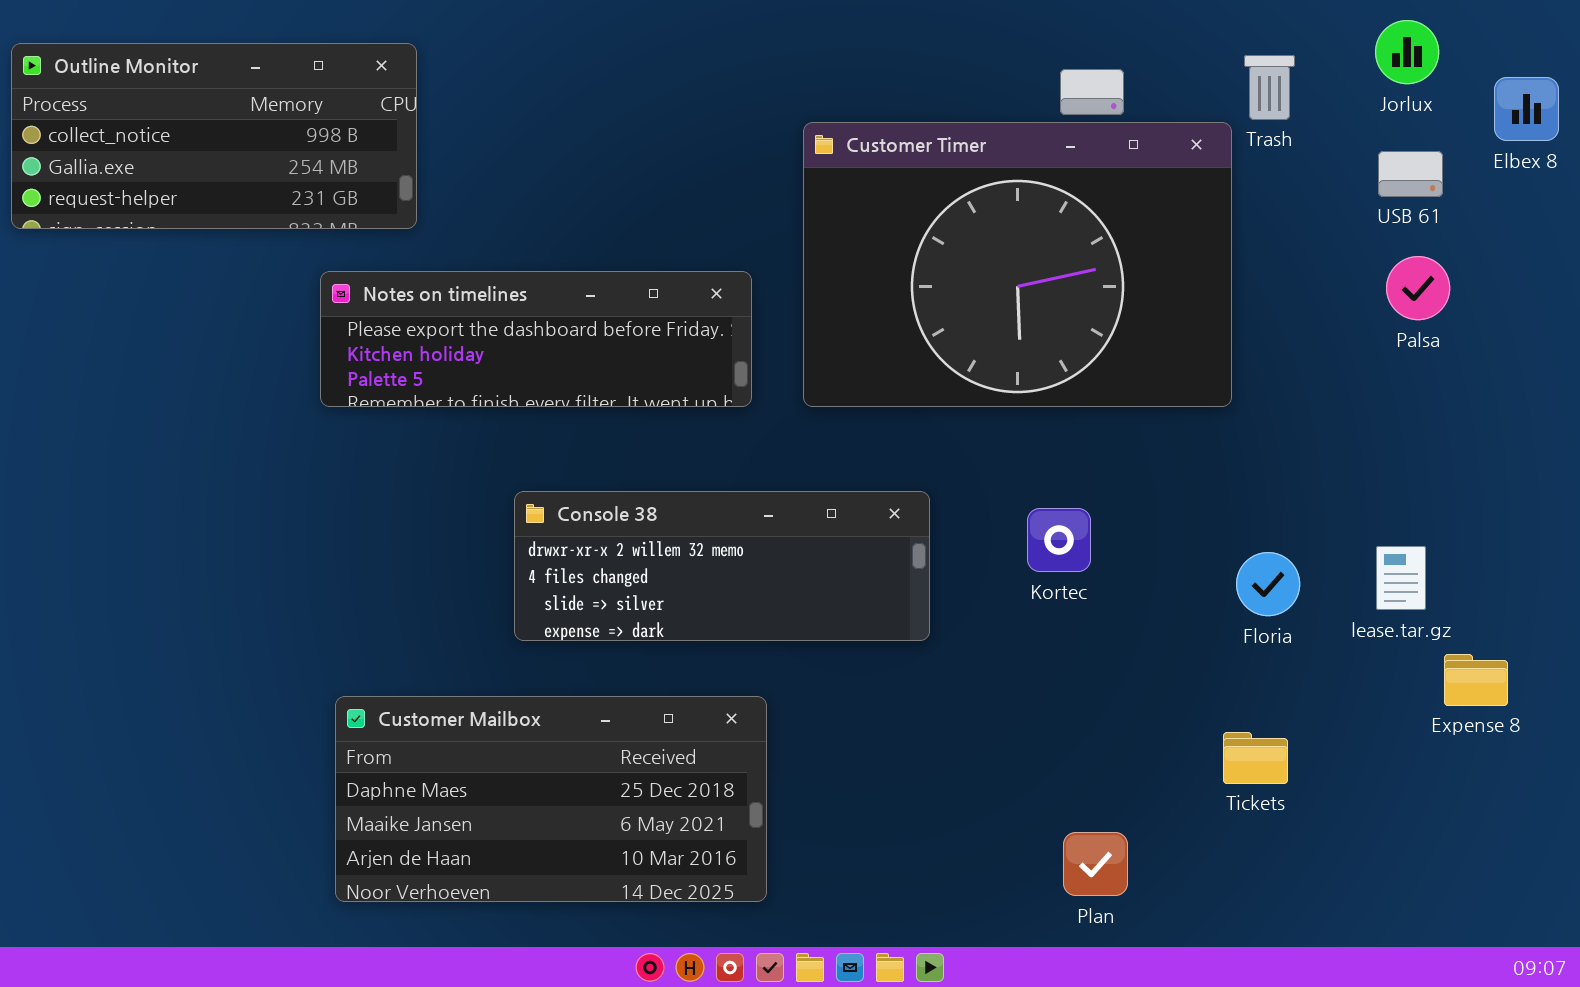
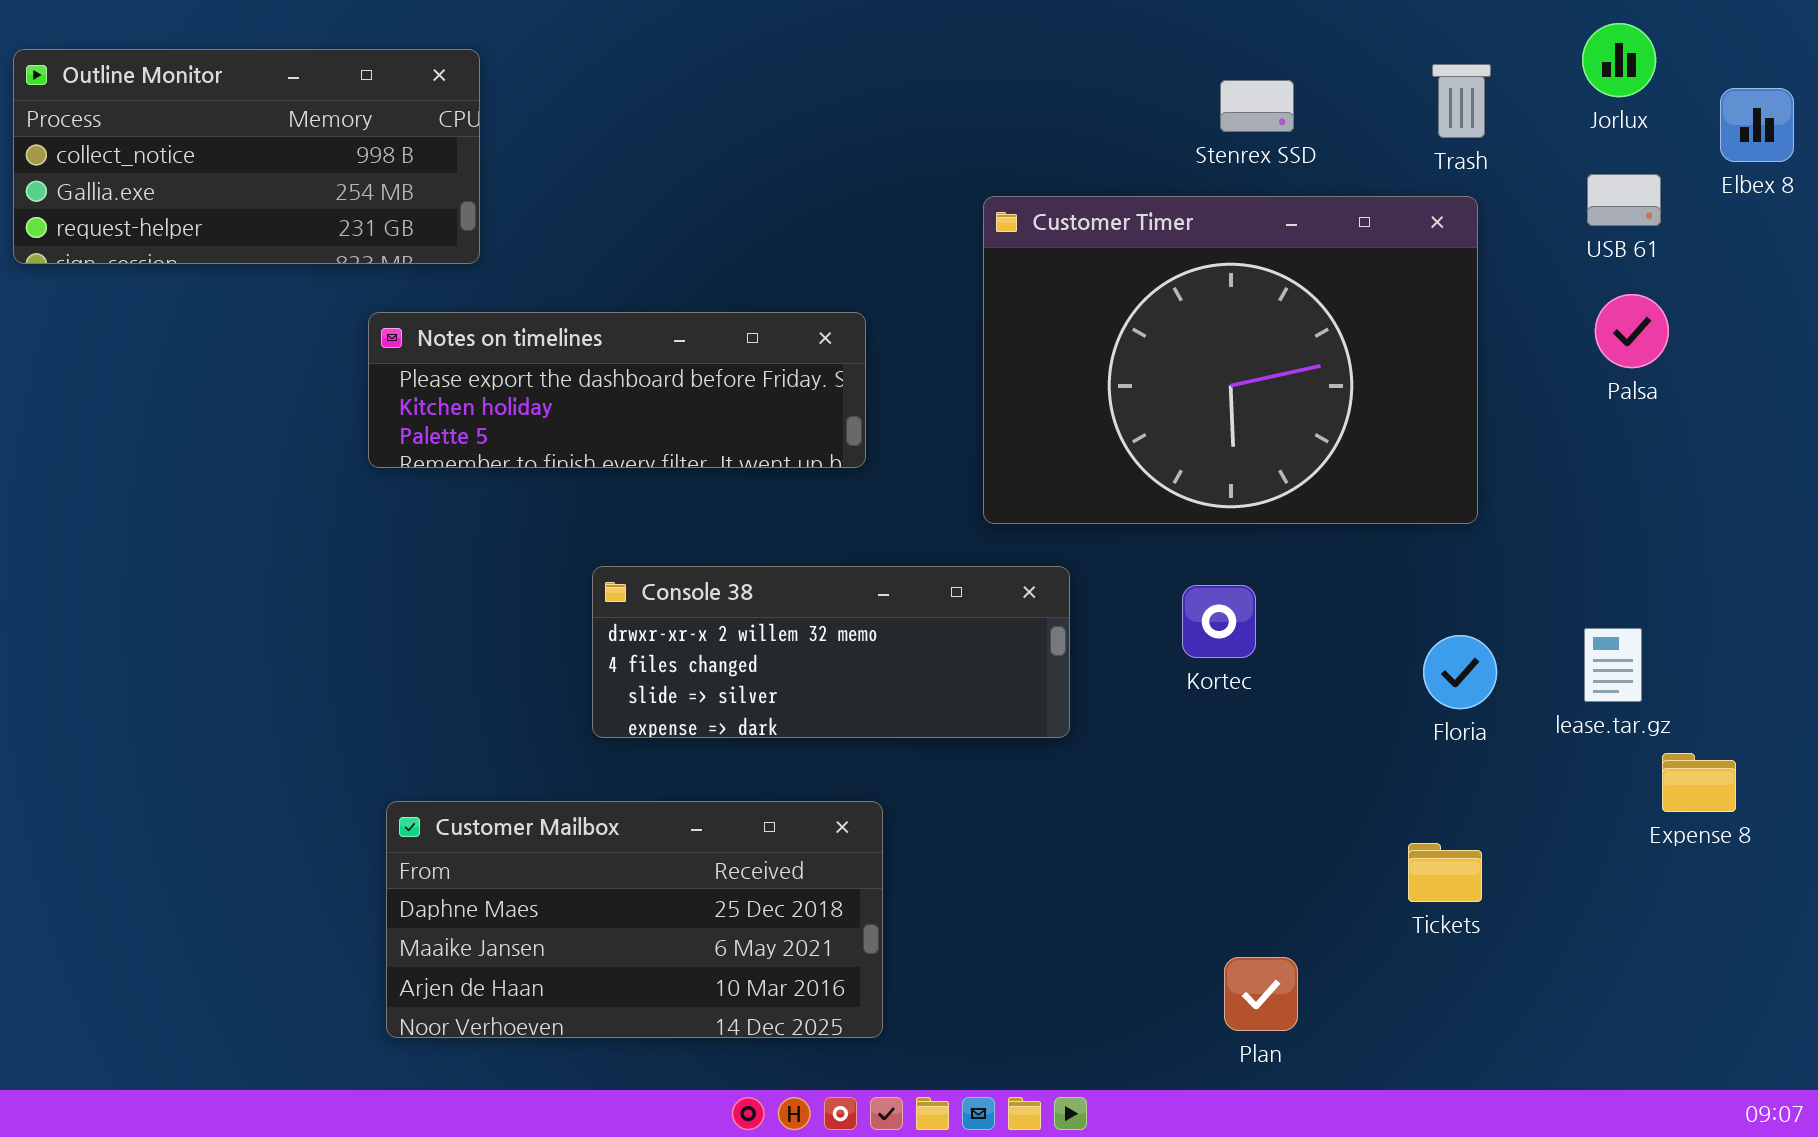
Customer Timer: [803,122,1232,407] -> [983,196,1478,524], moved

